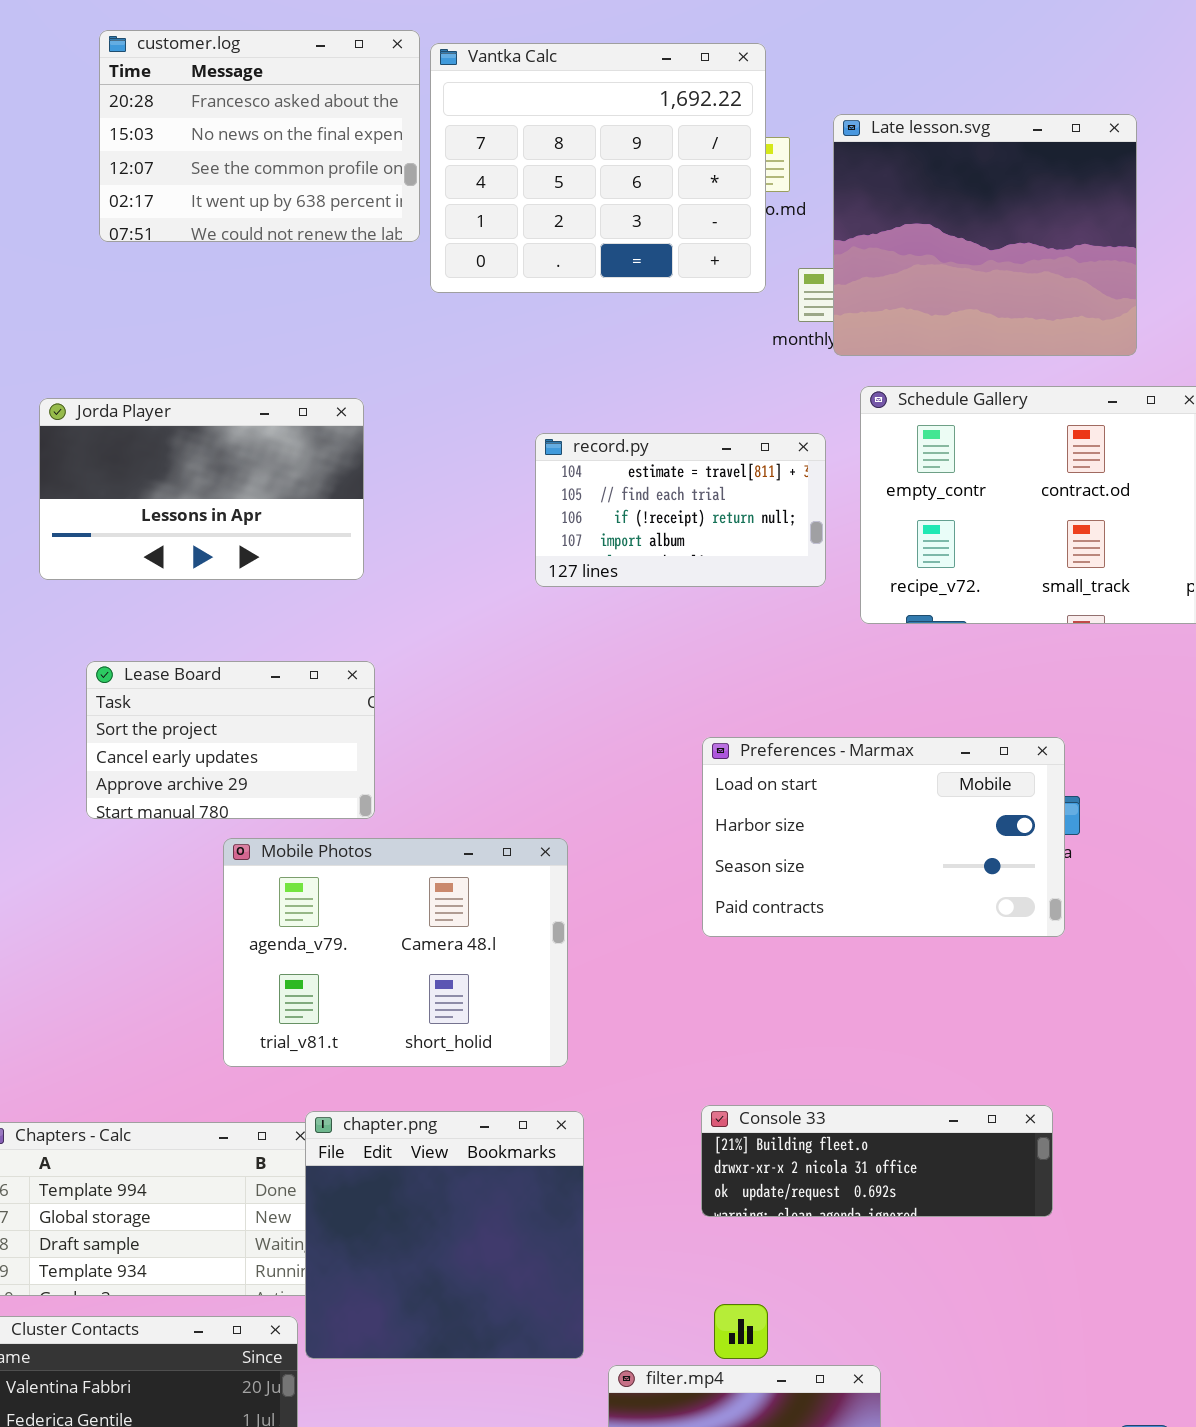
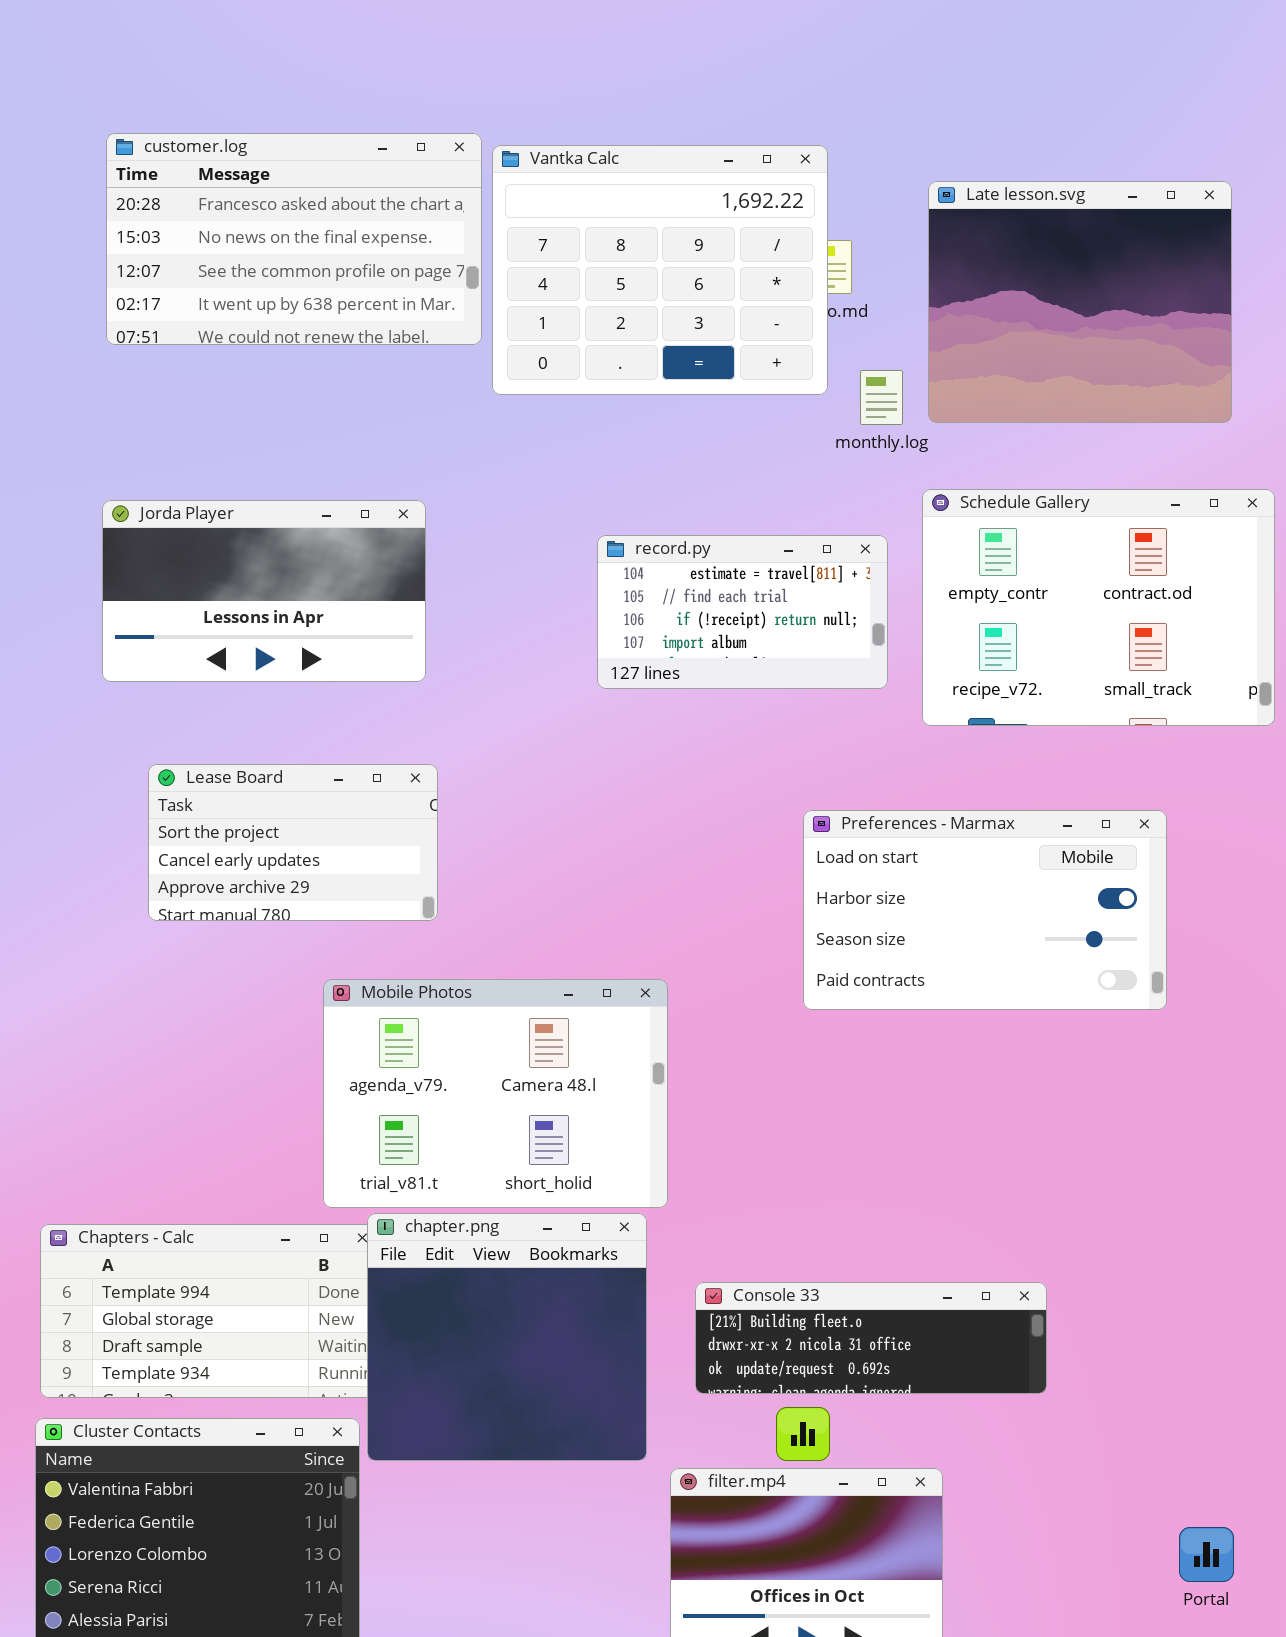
customer.log: [99,30,420,242] -> [106,133,482,345], resized
Late lesson.svg: [833,114,1137,356] -> [928,181,1232,423], moved
Preferences - Marmax: [702,737,1065,937] -> [803,810,1167,1010], moved
Mobile Photos: [223,838,568,1067] -> [323,979,668,1208], moved
Console 33: [701,1105,1053,1217] -> [695,1282,1047,1394], moved

